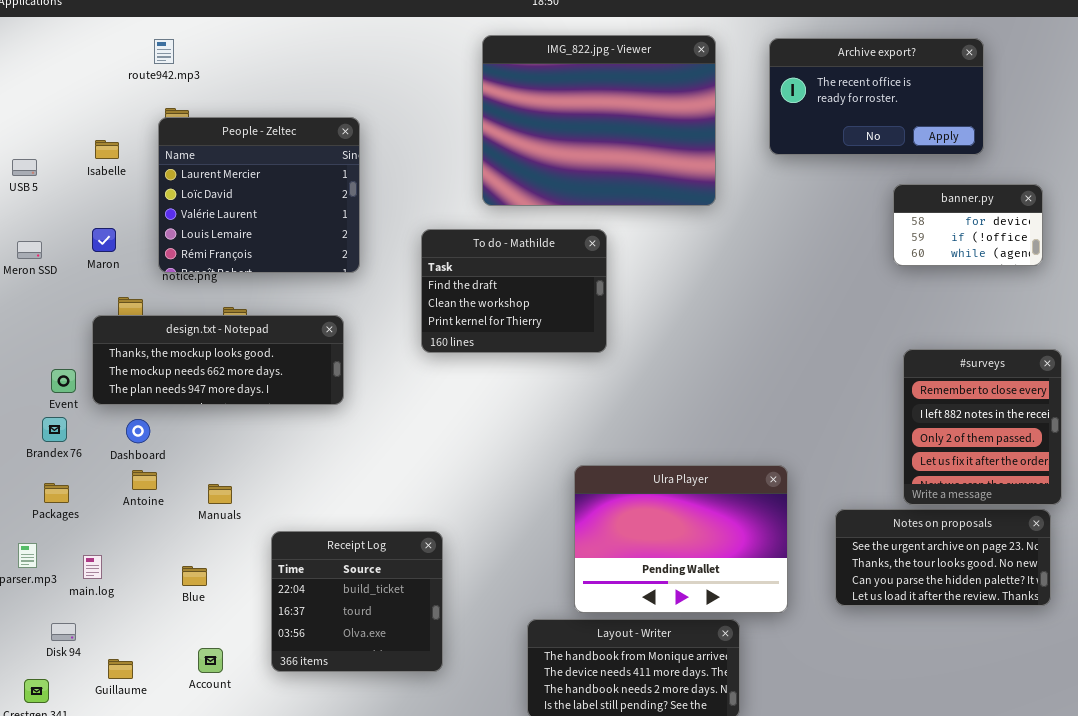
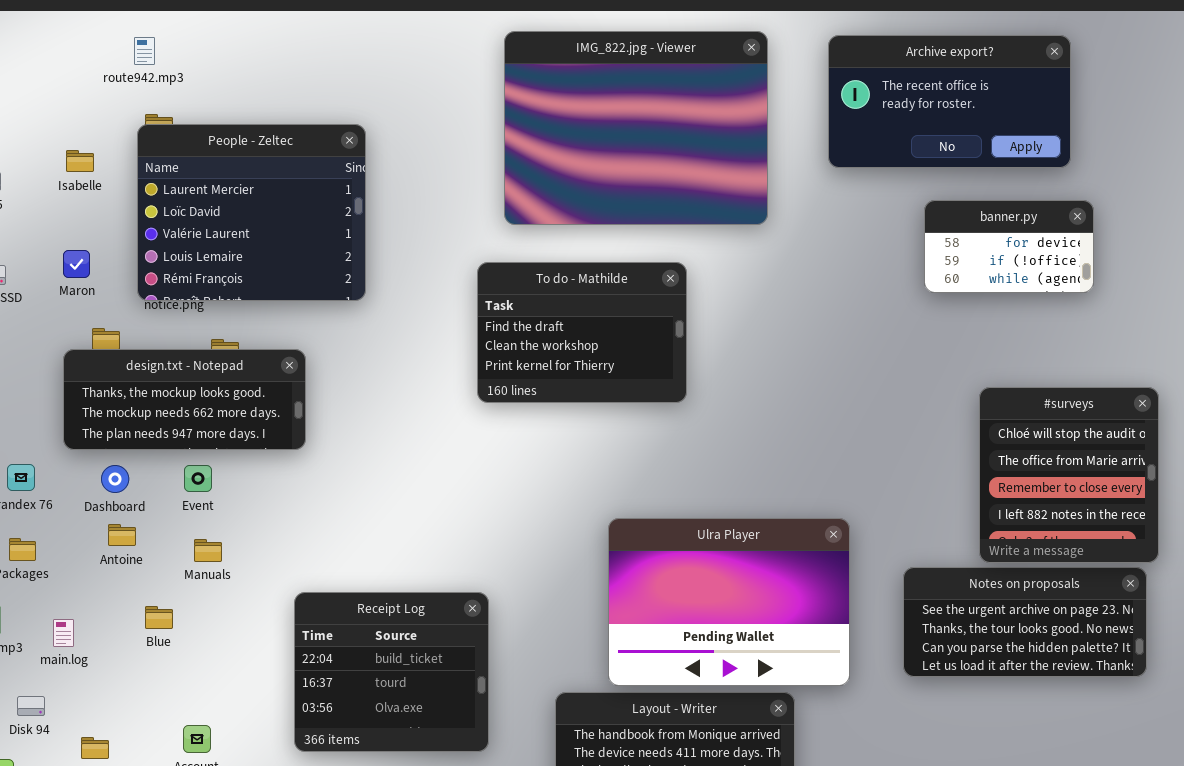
banner.py: [893,184,1043,266] -> [924,200,1094,293], moved
To do - Mathilde: [421,229,607,353] -> [477,262,687,403], moved
design.txt - Notepad: [92,315,344,405] -> [63,349,306,450], resized
#surveys: [903,349,1062,505] -> [979,387,1159,563], scrolled up 2 rows
Event: [51,369,76,393] -> [184,465,212,492], moved
Receipt Log: [271,531,443,672] -> [294,592,489,752], moved
Blue: [182,566,207,586] -> [145,606,173,629], moved

